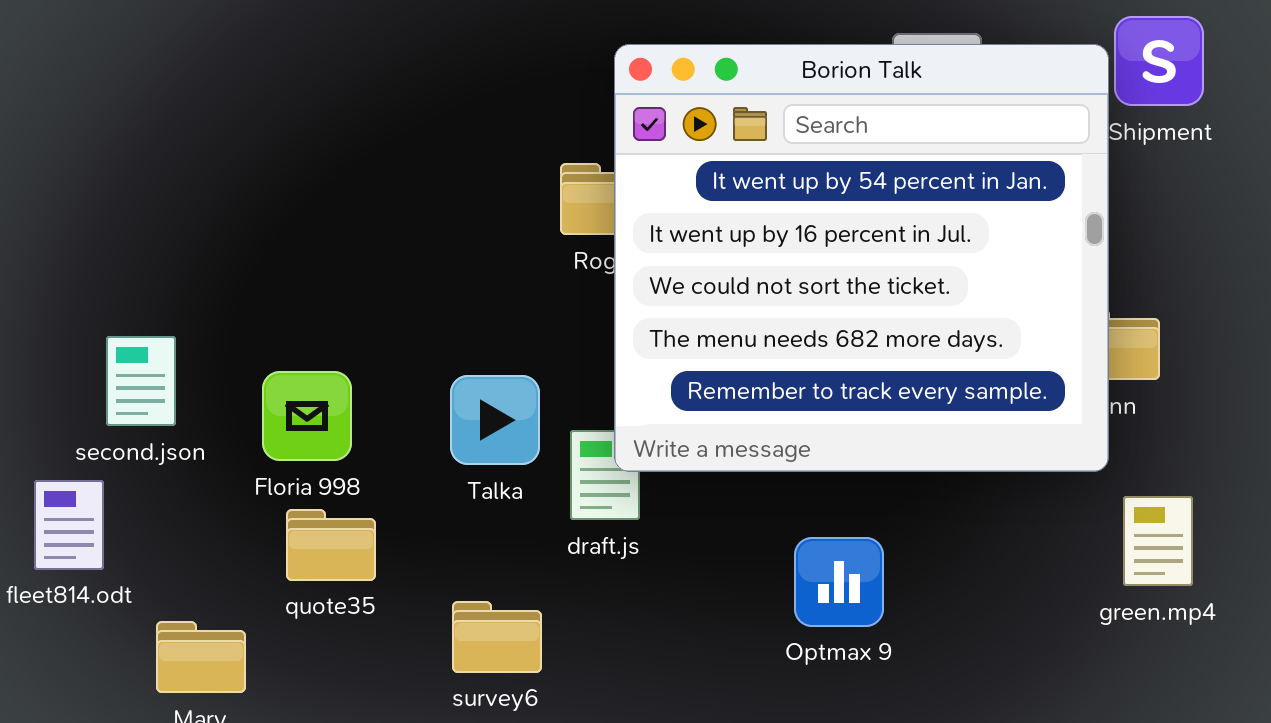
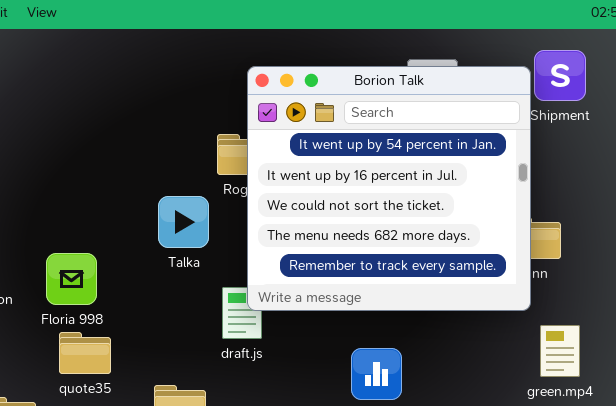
Talka: [450,375,540,465] -> [158,196,209,248], moved

